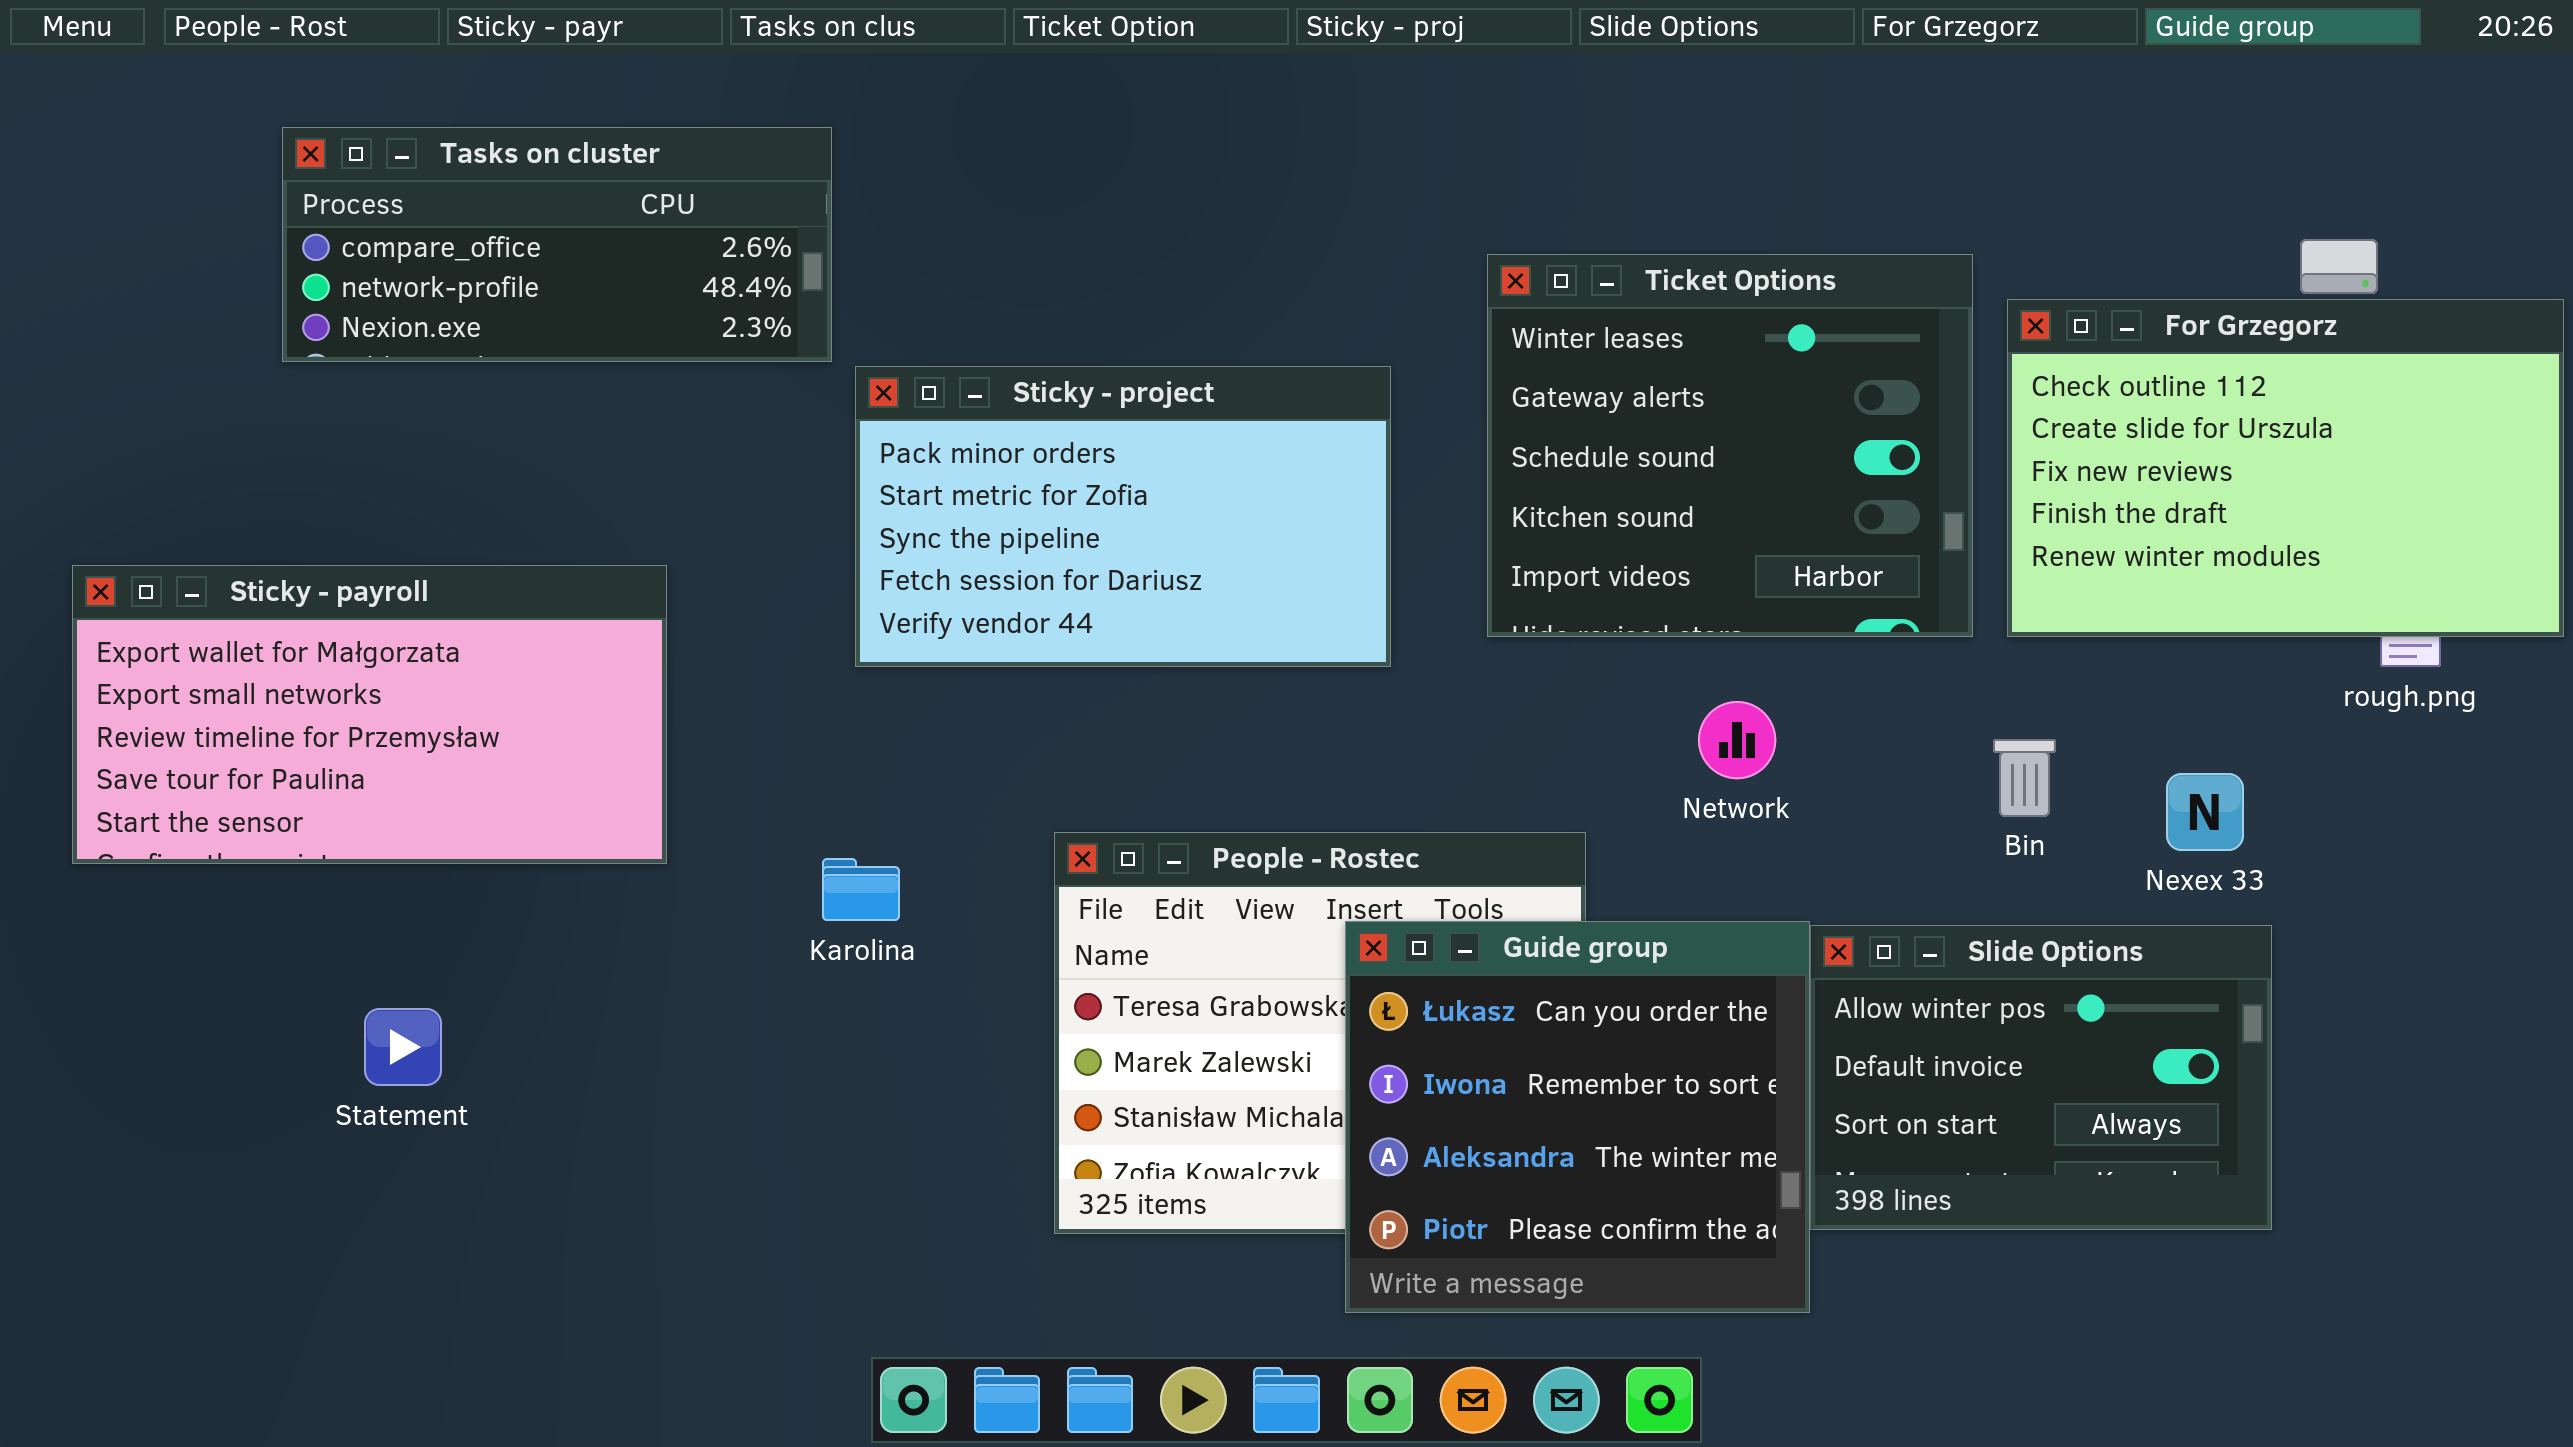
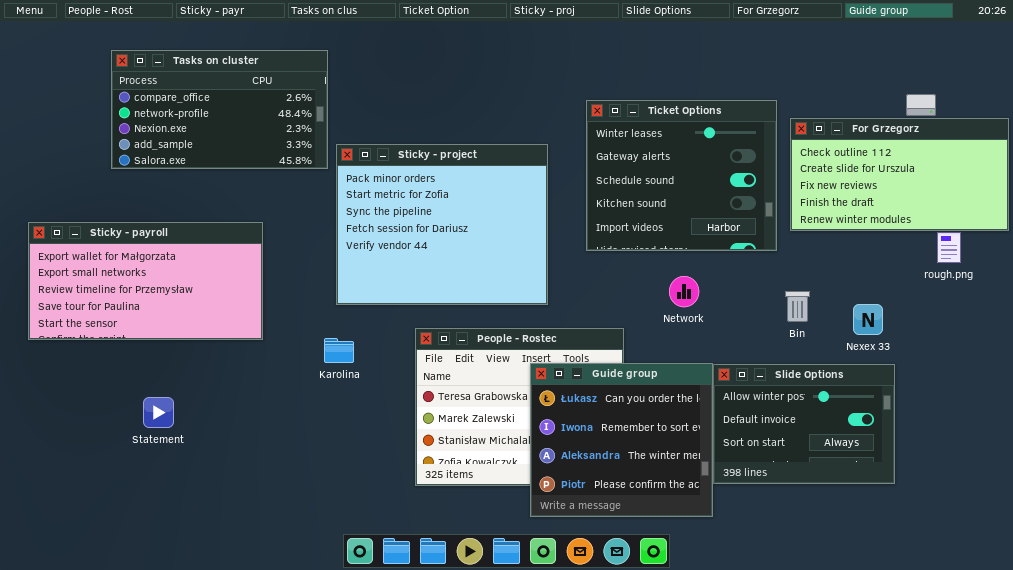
Tasks on cluster: [282,127,832,362] -> [111,50,328,169], resized
For Grzegorz: [2007,299,2564,637] -> [790,118,1009,231], resized
Sticky - project: [855,366,1391,667] -> [336,144,548,305], resized

